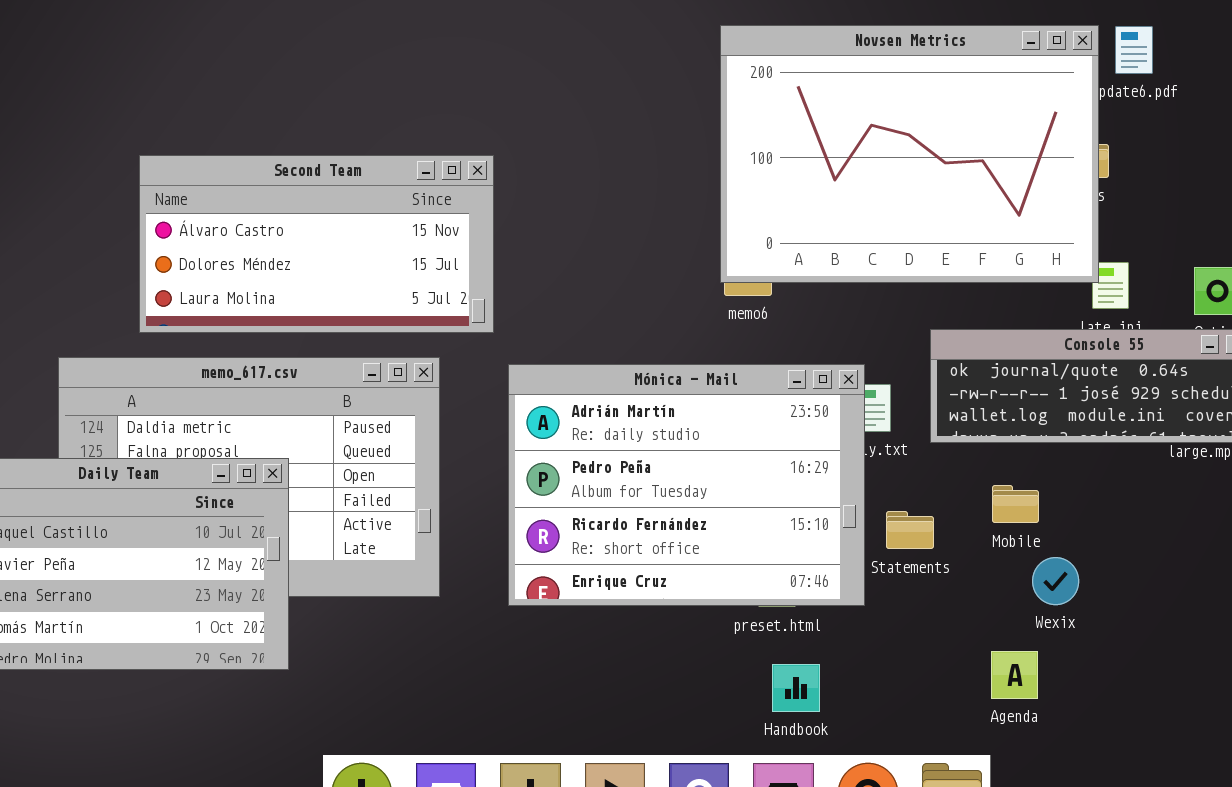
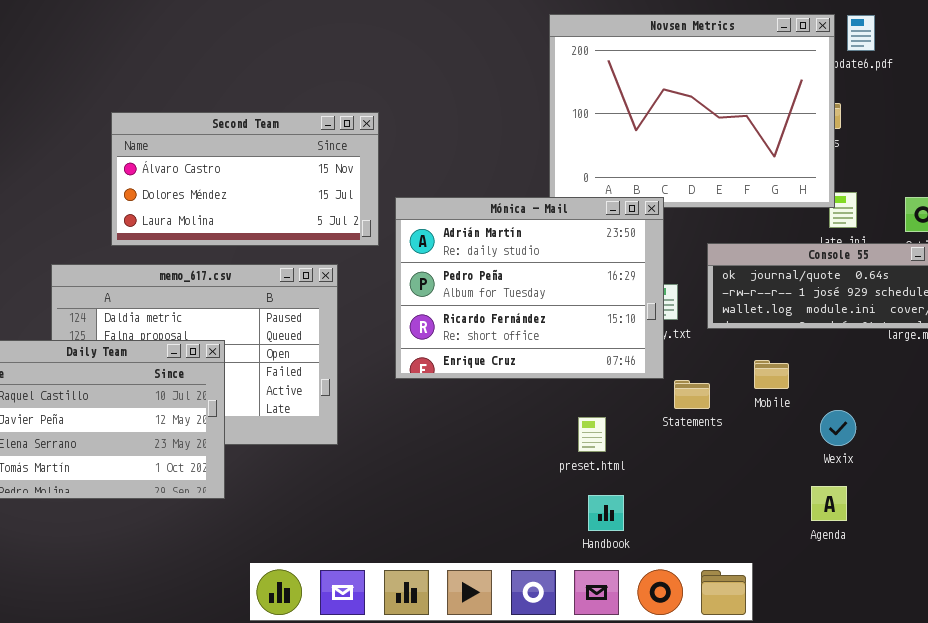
Mónica - Mail: [508,364,865,606] -> [395,197,664,379], moved
Wexix: [1032,557,1079,605] -> [820,410,856,446], moved
Agenda: [991,651,1038,699] -> [811,486,847,521], moved

